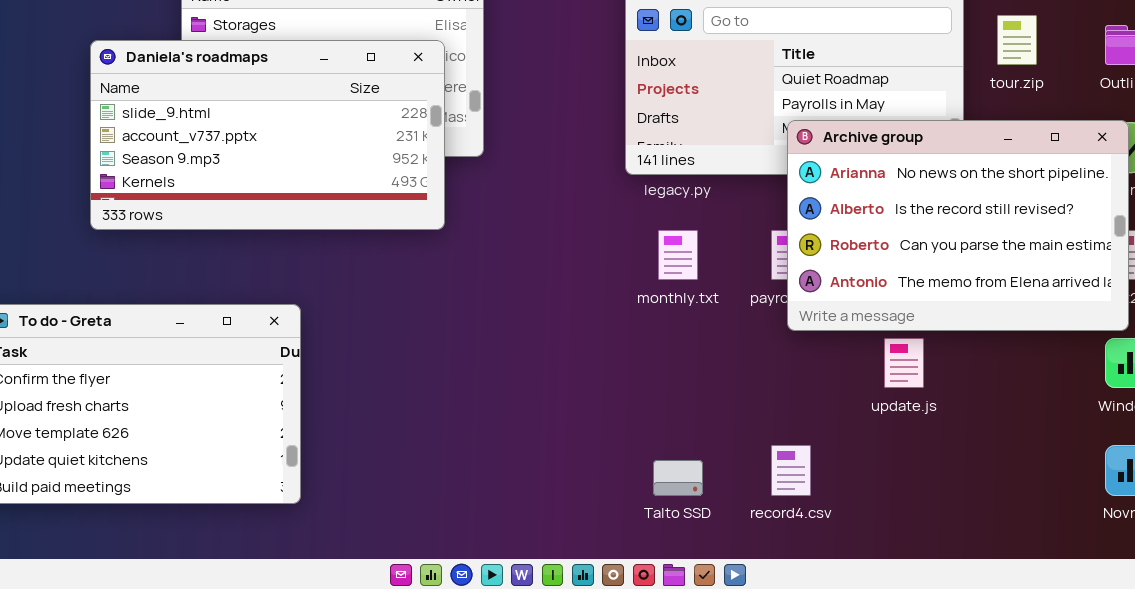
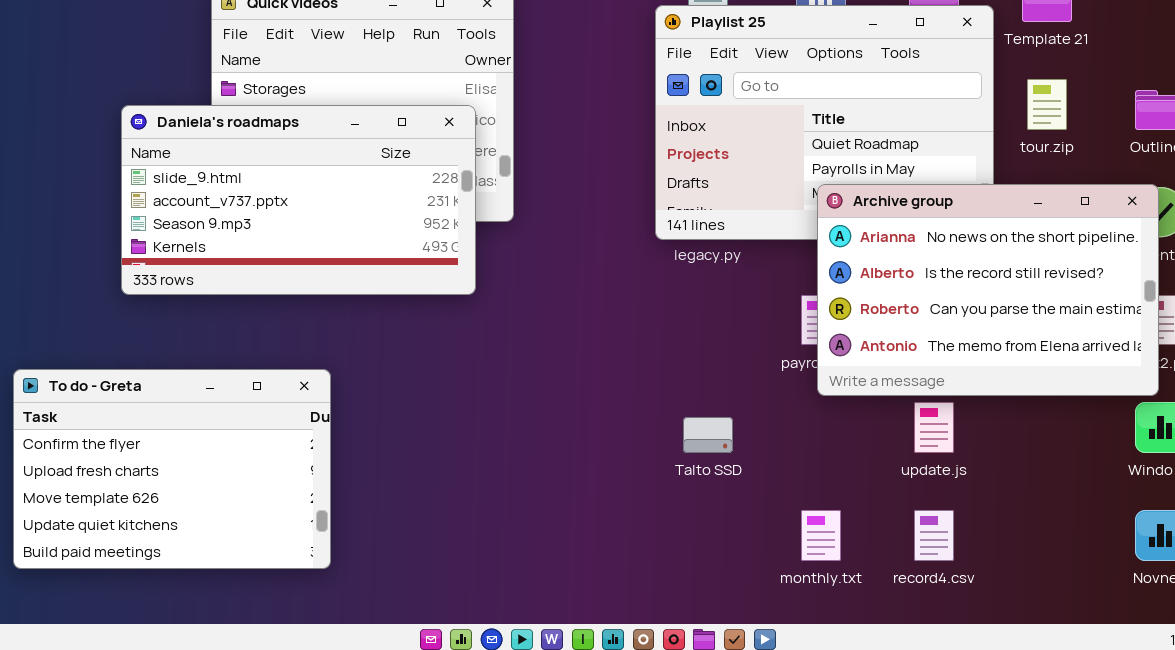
monthly.txt: [658,230,698,280] -> [801,510,841,561], moved
record4.csv: [771,445,811,496] -> [914,510,954,561], moved
Talto SSD: [653,460,703,496] -> [683,417,733,453], moved

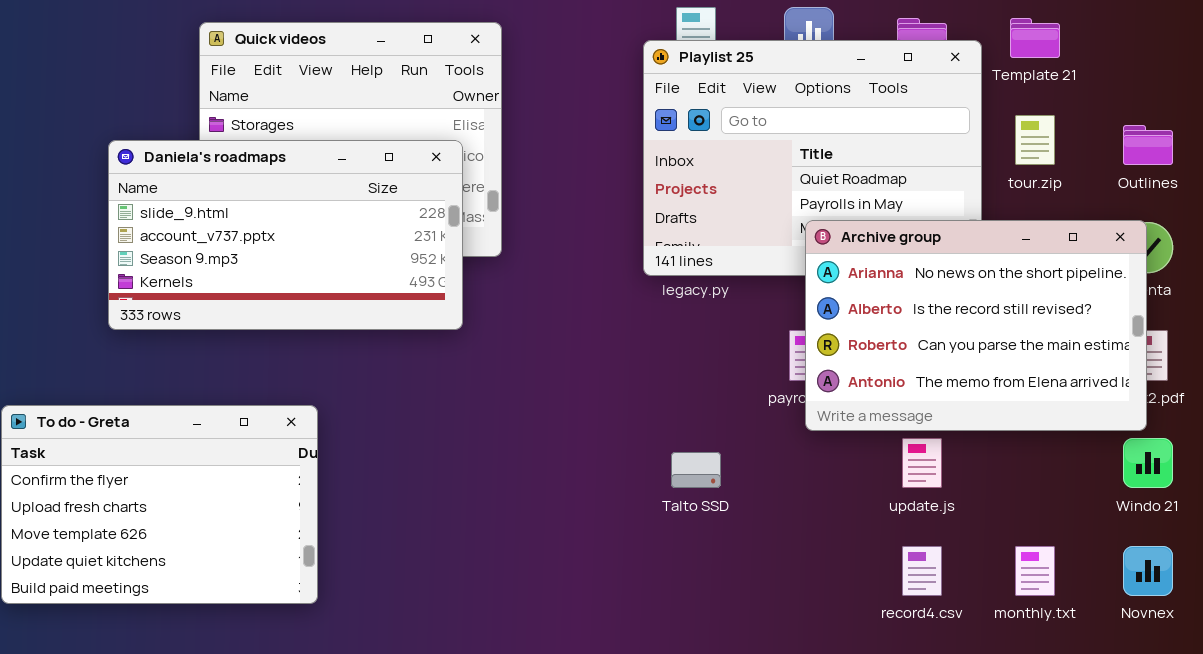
monthly.txt: [801,510,841,561] -> [1015,546,1055,596], moved

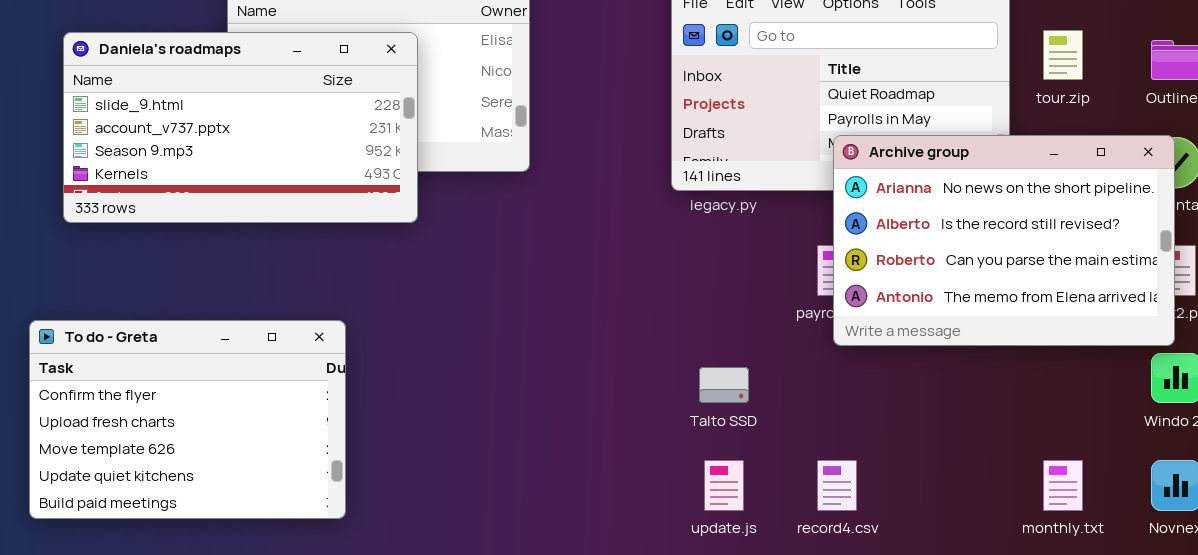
Daniela's roadmaps: [108,140,463,330] -> [63,32,418,223], moved
update.js: [902,438,942,488] -> [704,460,744,511], moved
record4.csv: [902,546,942,596] -> [817,460,857,511], moved

